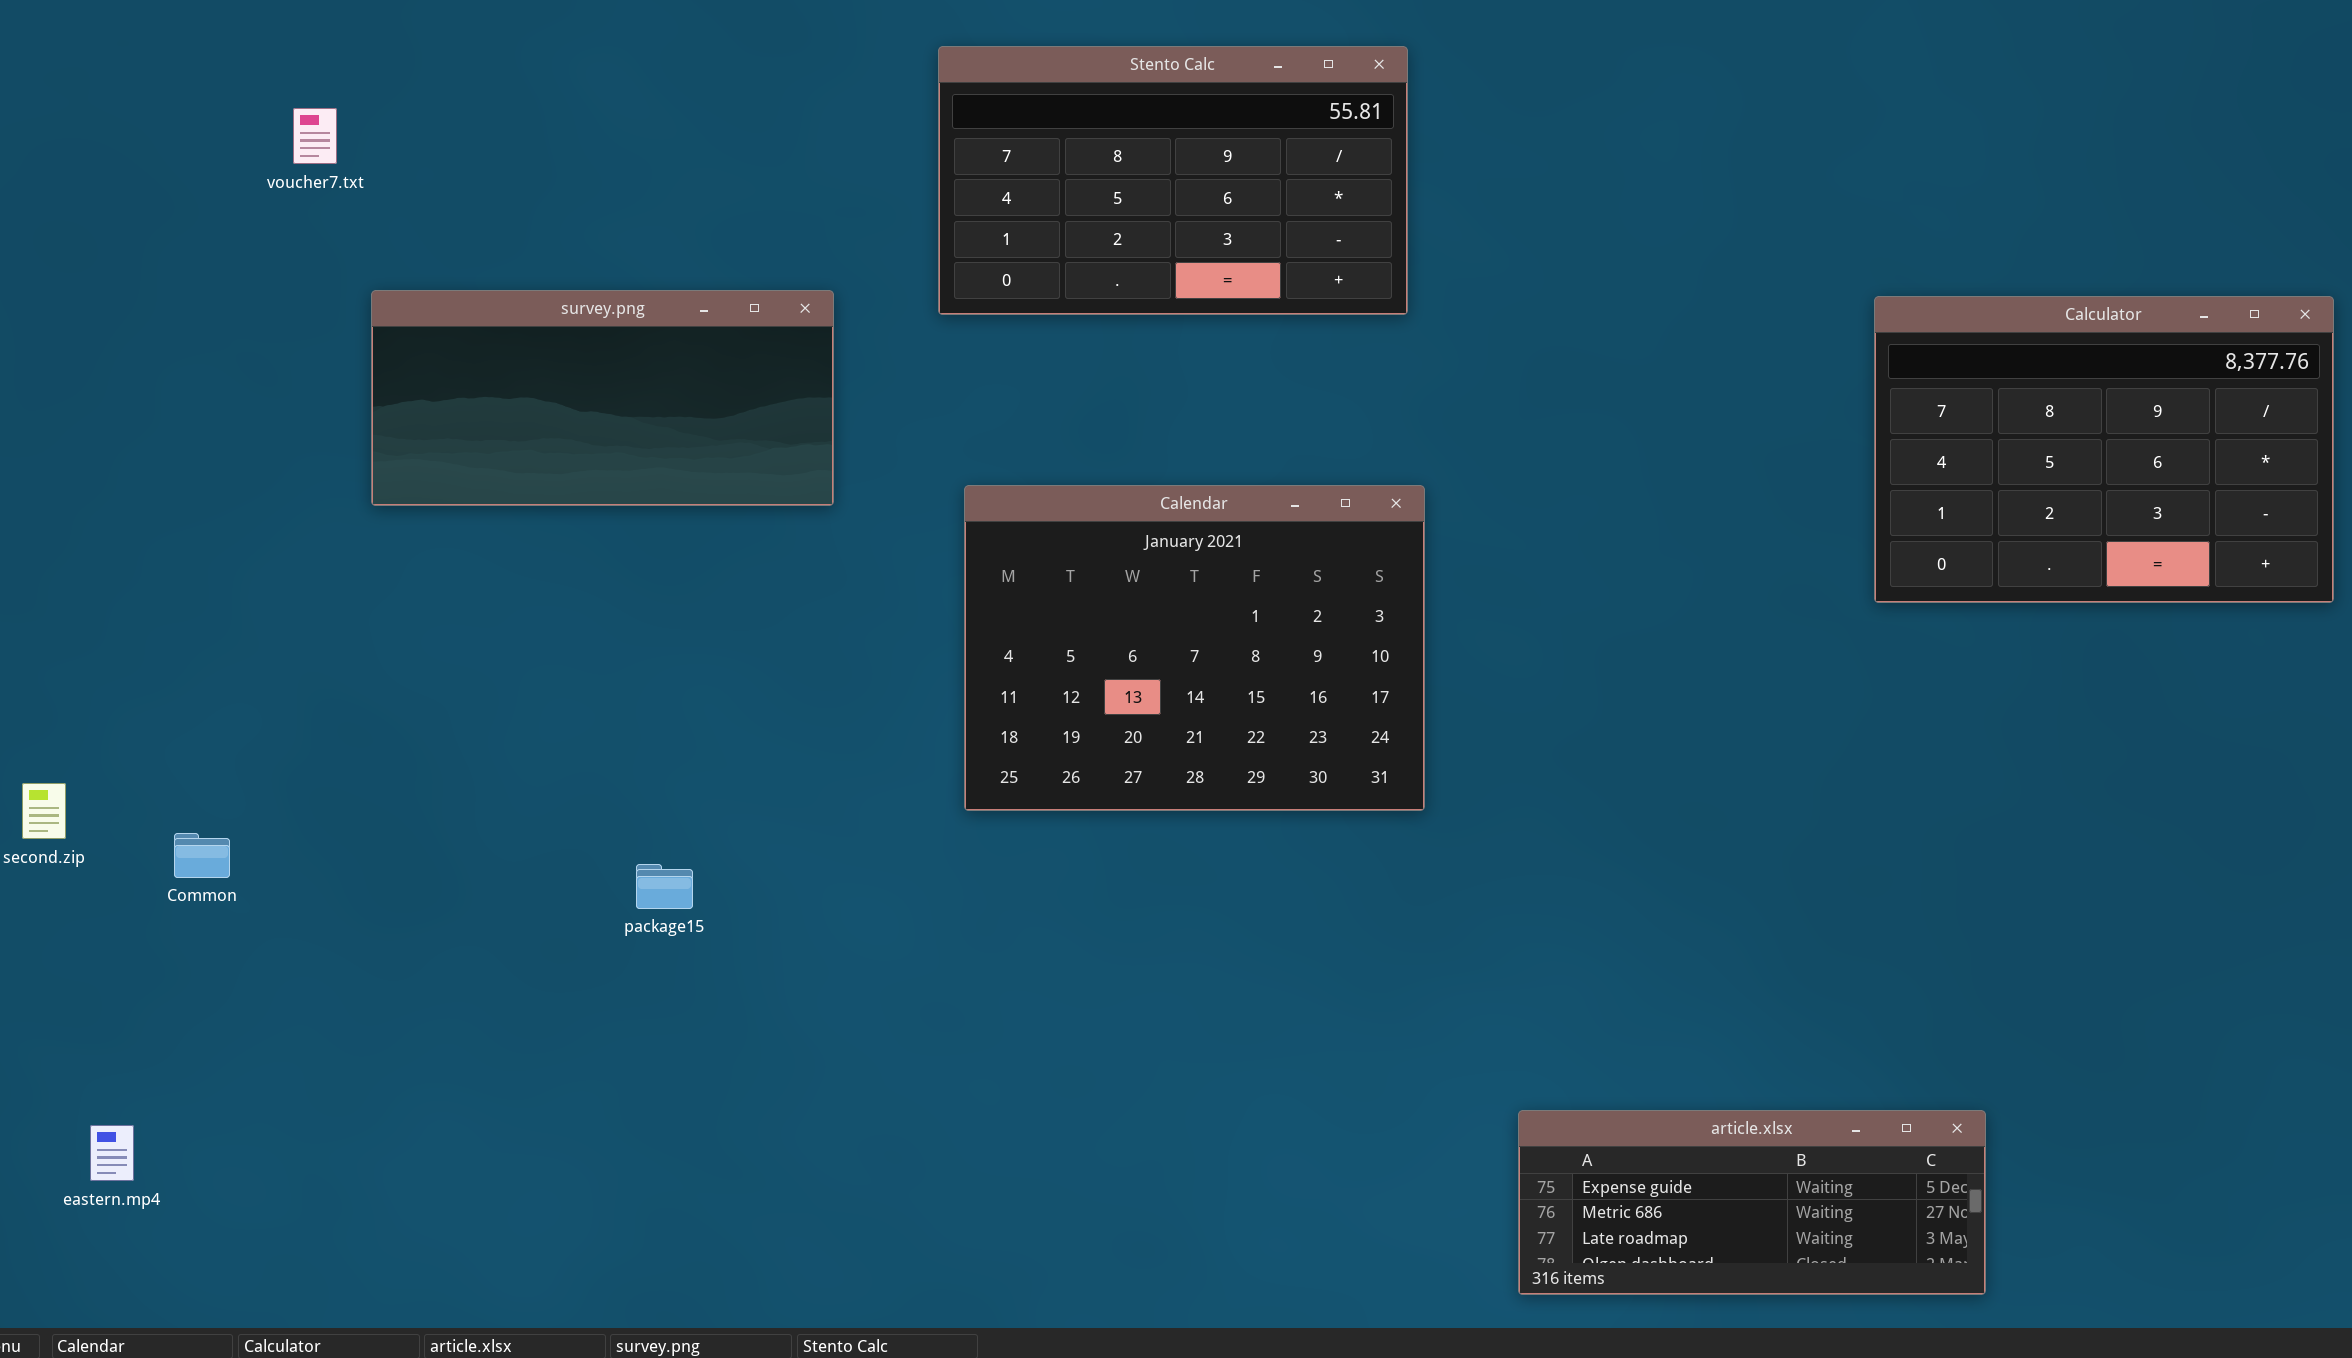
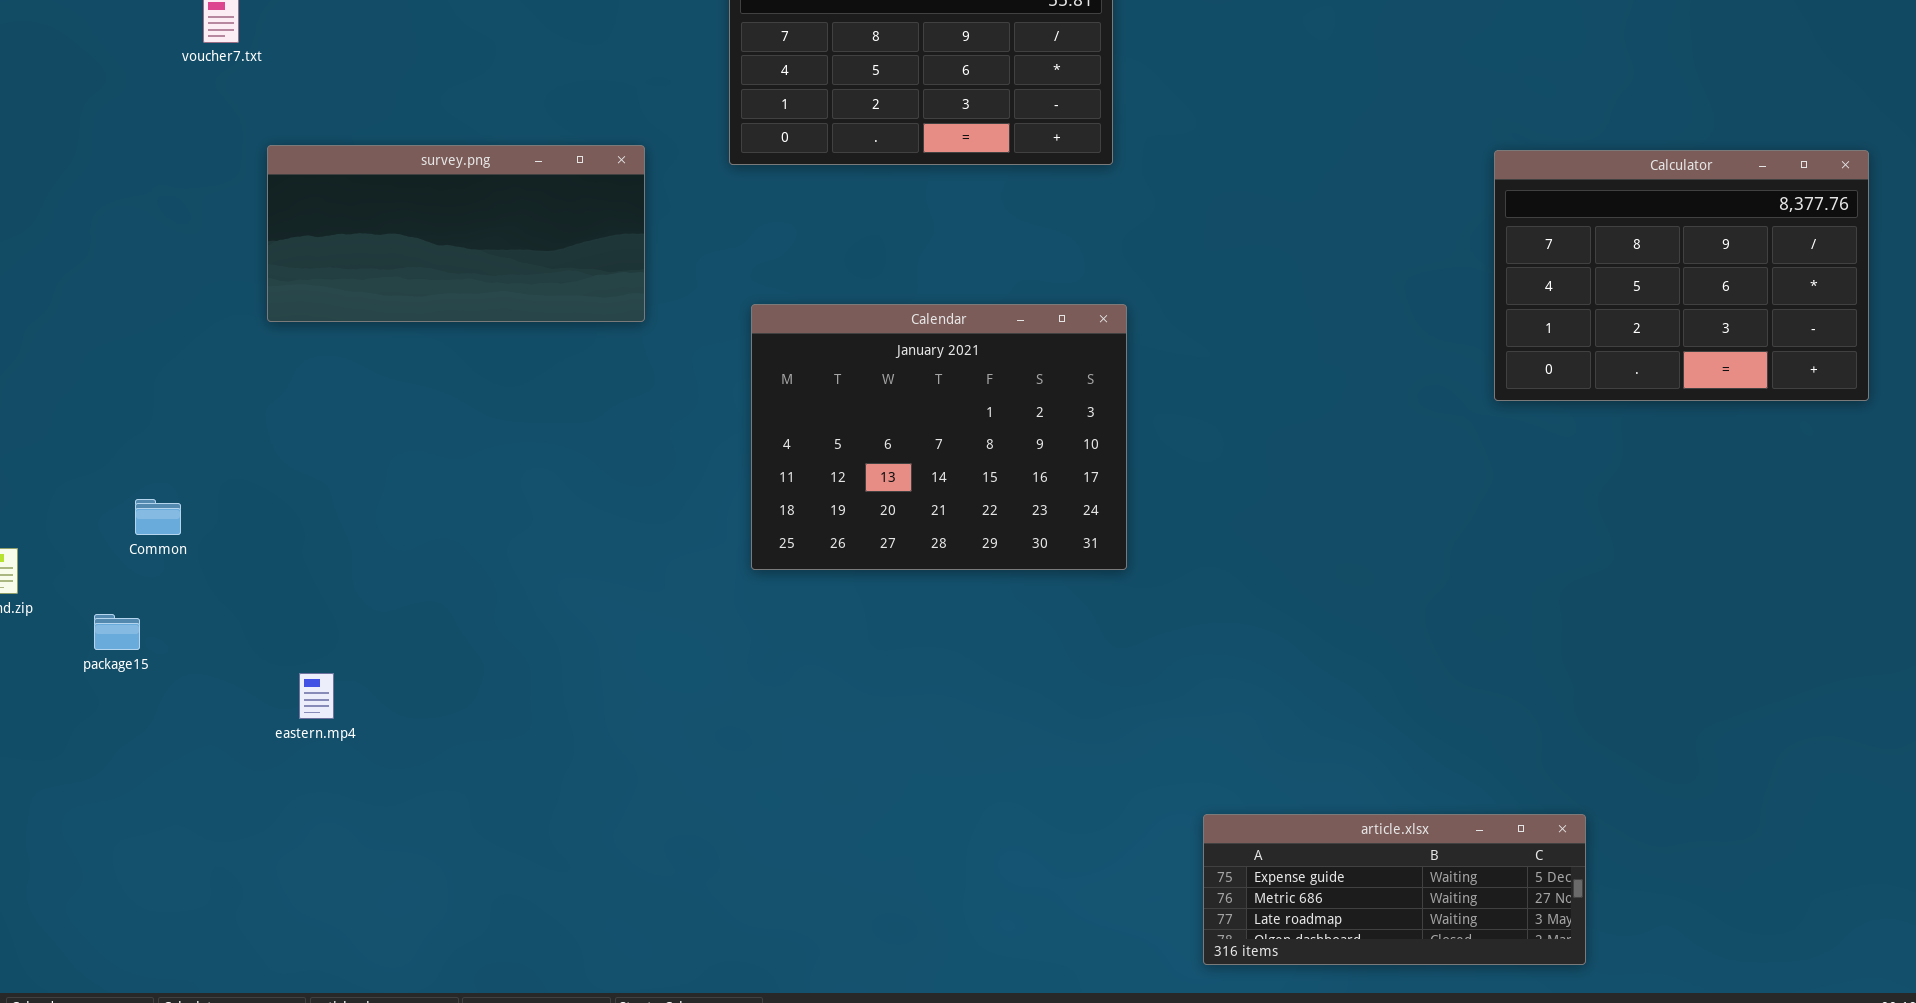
Common: [174,833,230,878] -> [135,499,181,535], moved
package15: [636,864,693,909] -> [94,614,140,650], moved
eastern.mp4: [90,1125,134,1181] -> [299,673,334,719], moved

